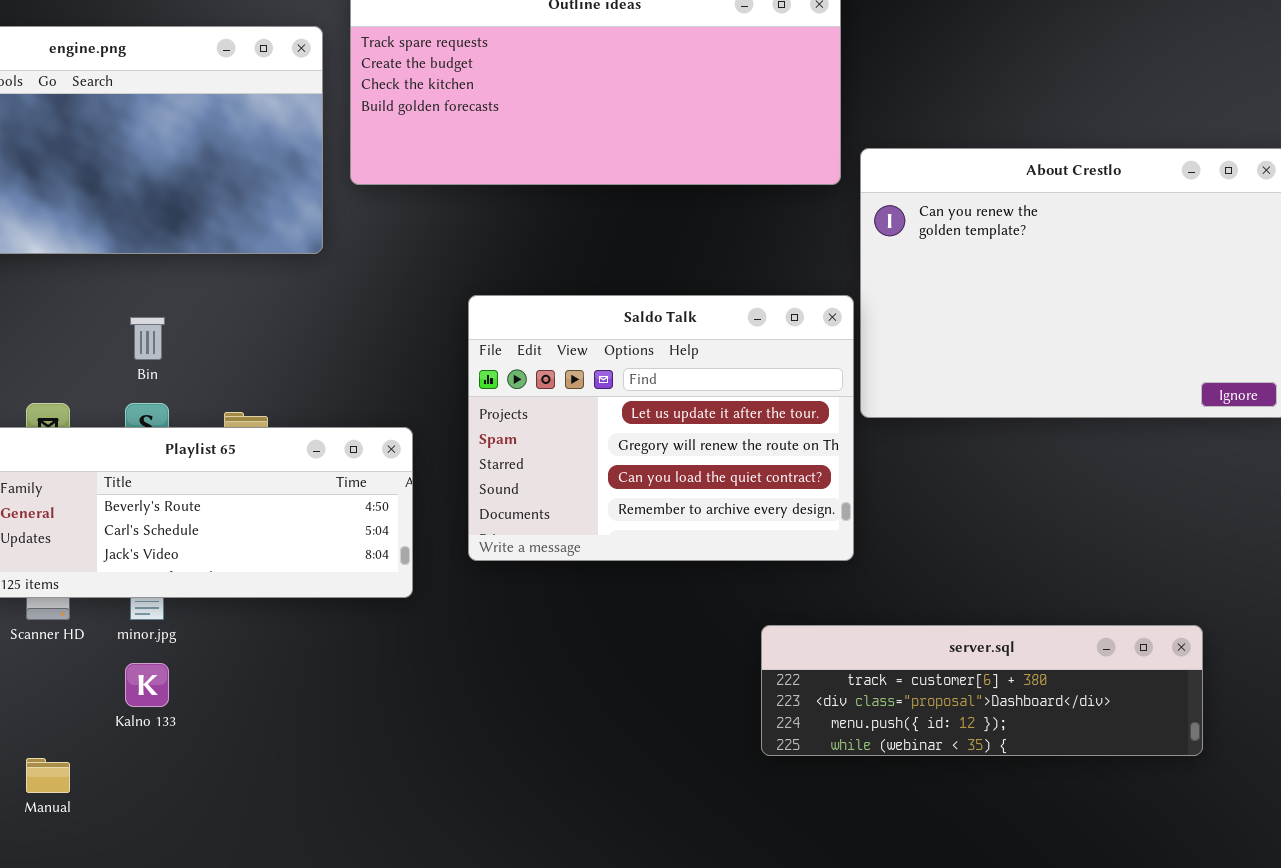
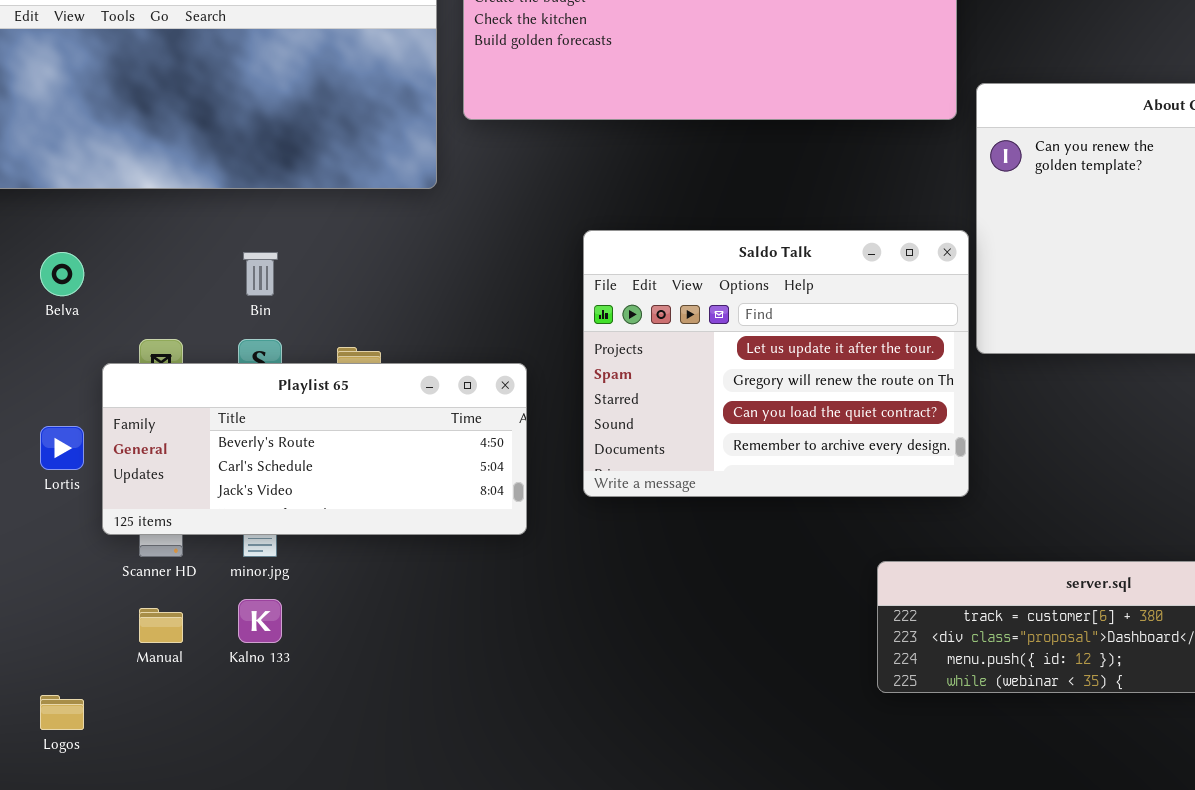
Manual: [26,758,70,793] -> [139,608,183,643], moved

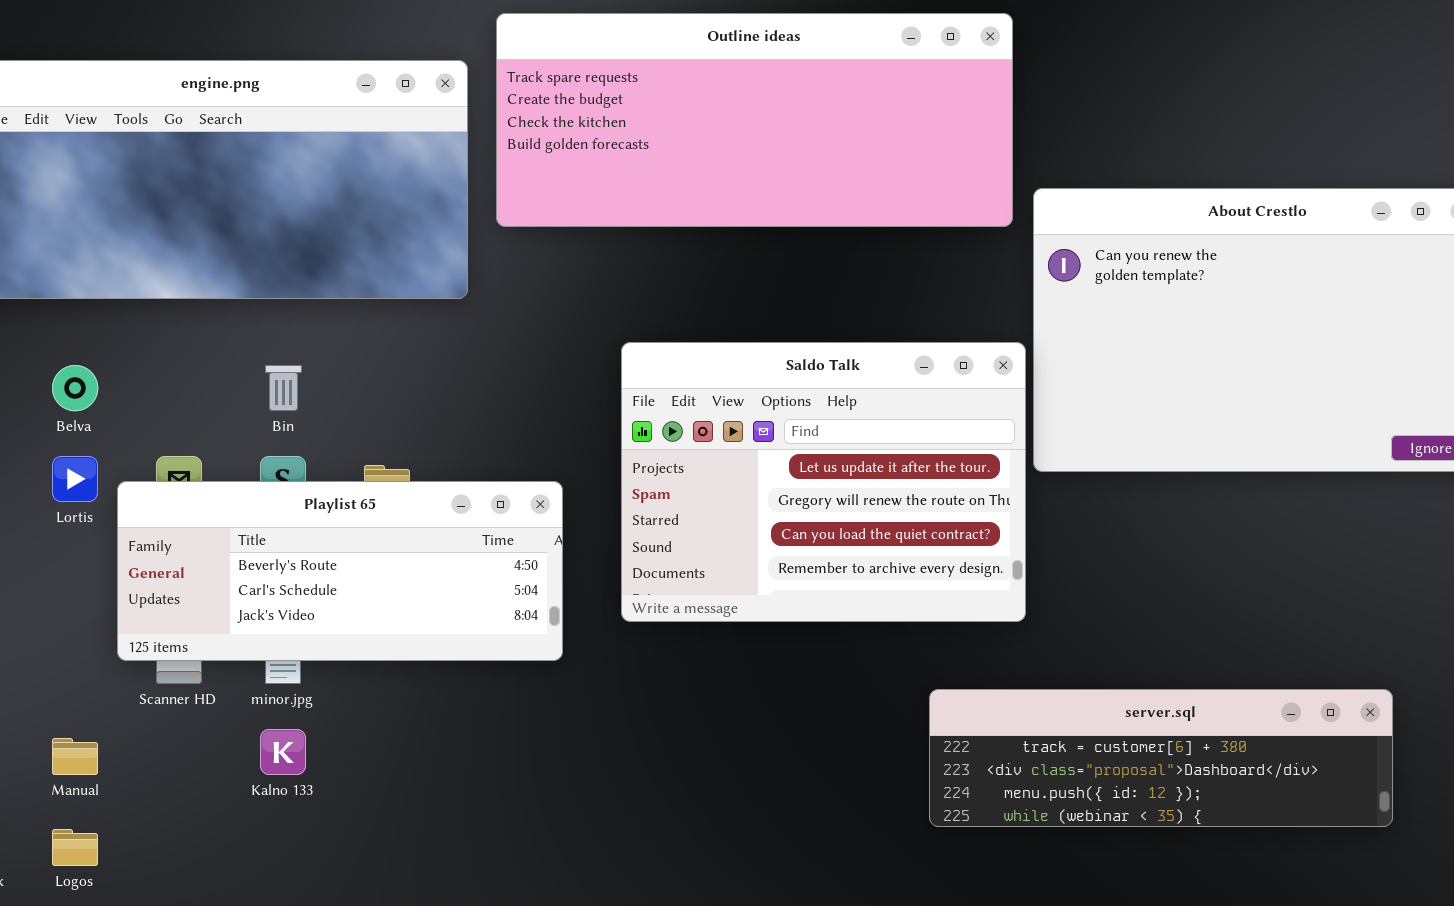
Lortis: [40,426,84,470] -> [52,456,98,502], moved
Manual: [139,608,183,643] -> [52,738,98,775], moved

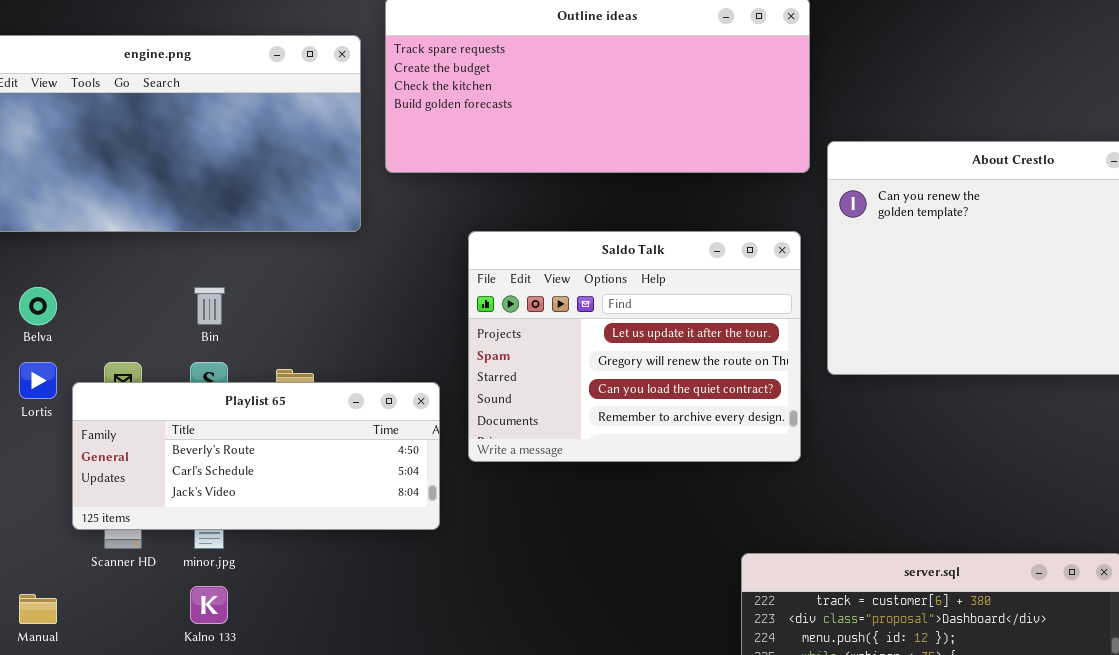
Saldo Talk: [621,342,1026,622] -> [468,231,801,462], moved

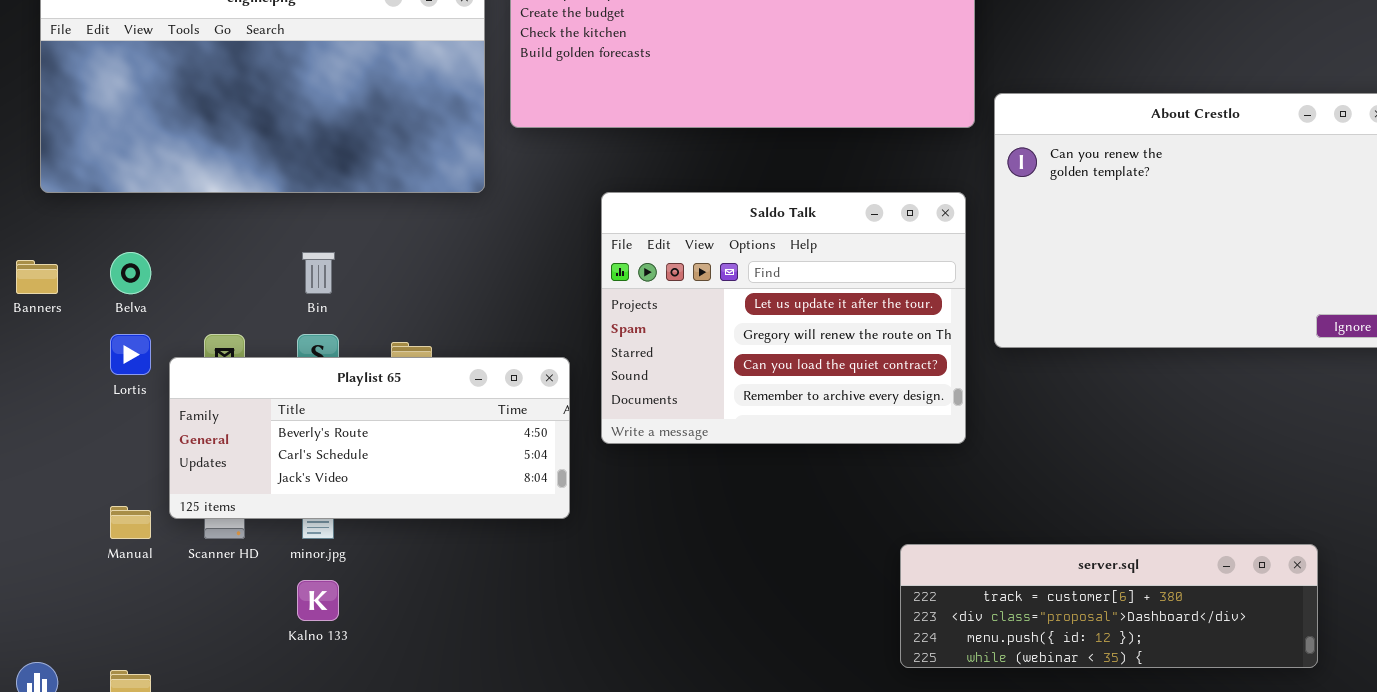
Manual: [19,594,57,624] -> [110,506,151,539], moved

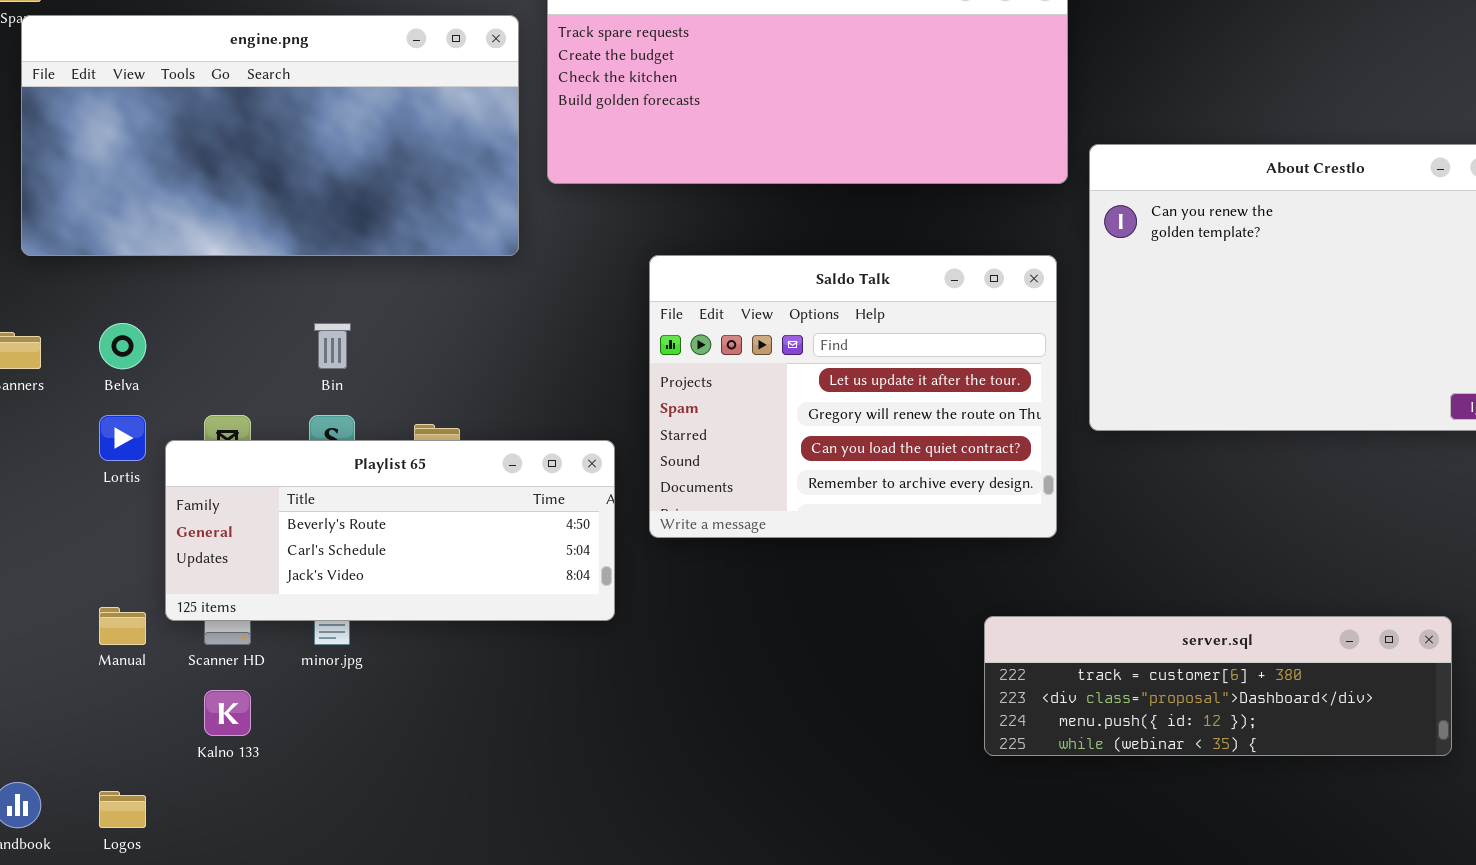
server.sql: [900,544,1318,668] -> [984,616,1452,756], moved
Kalno 133: [297,580,339,621] -> [204,690,251,736], moved

